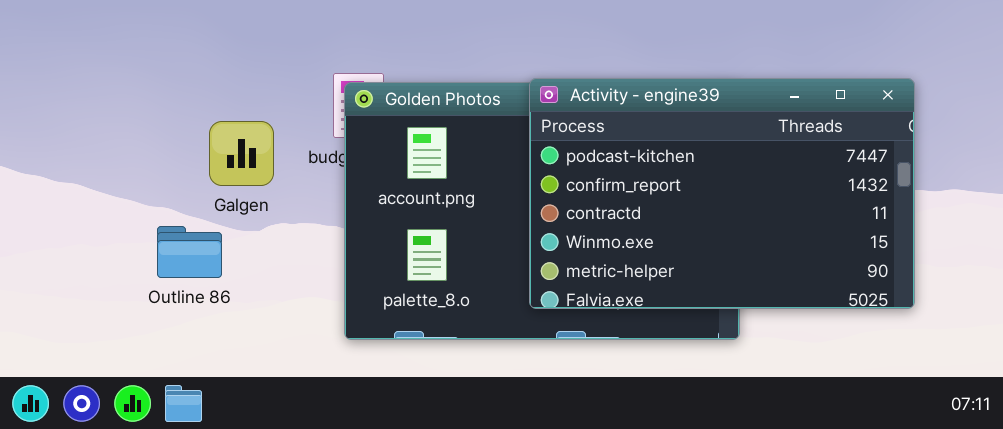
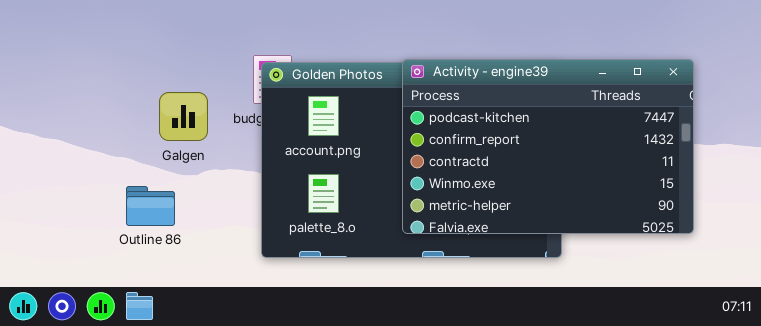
Outline 86: [157,226,222,278] -> [126,186,175,226], moved

